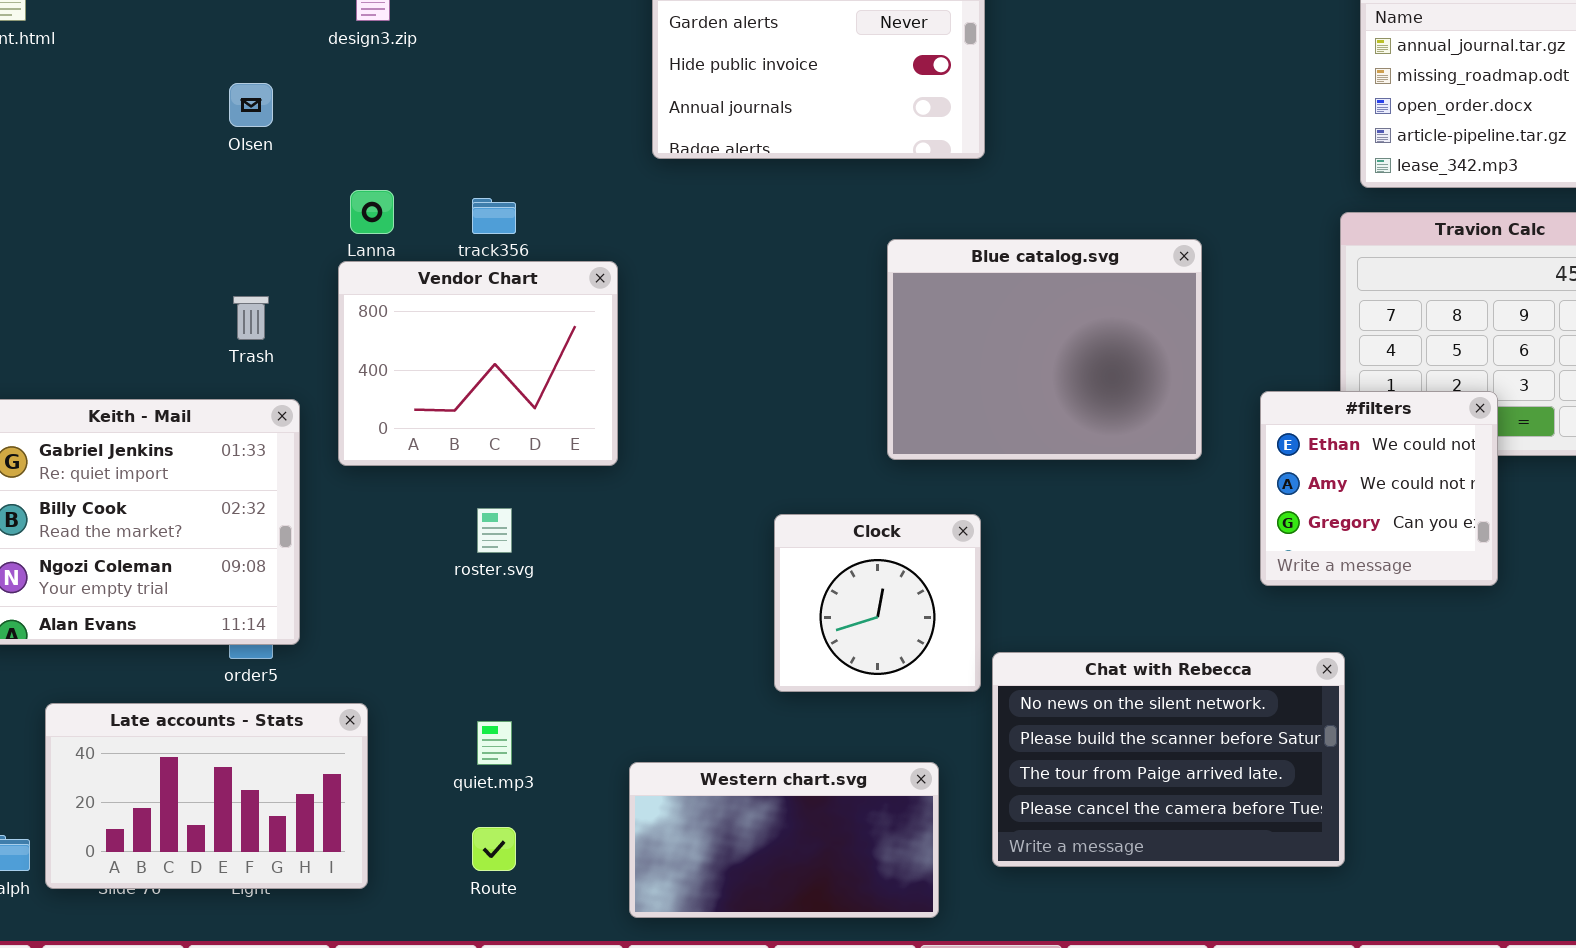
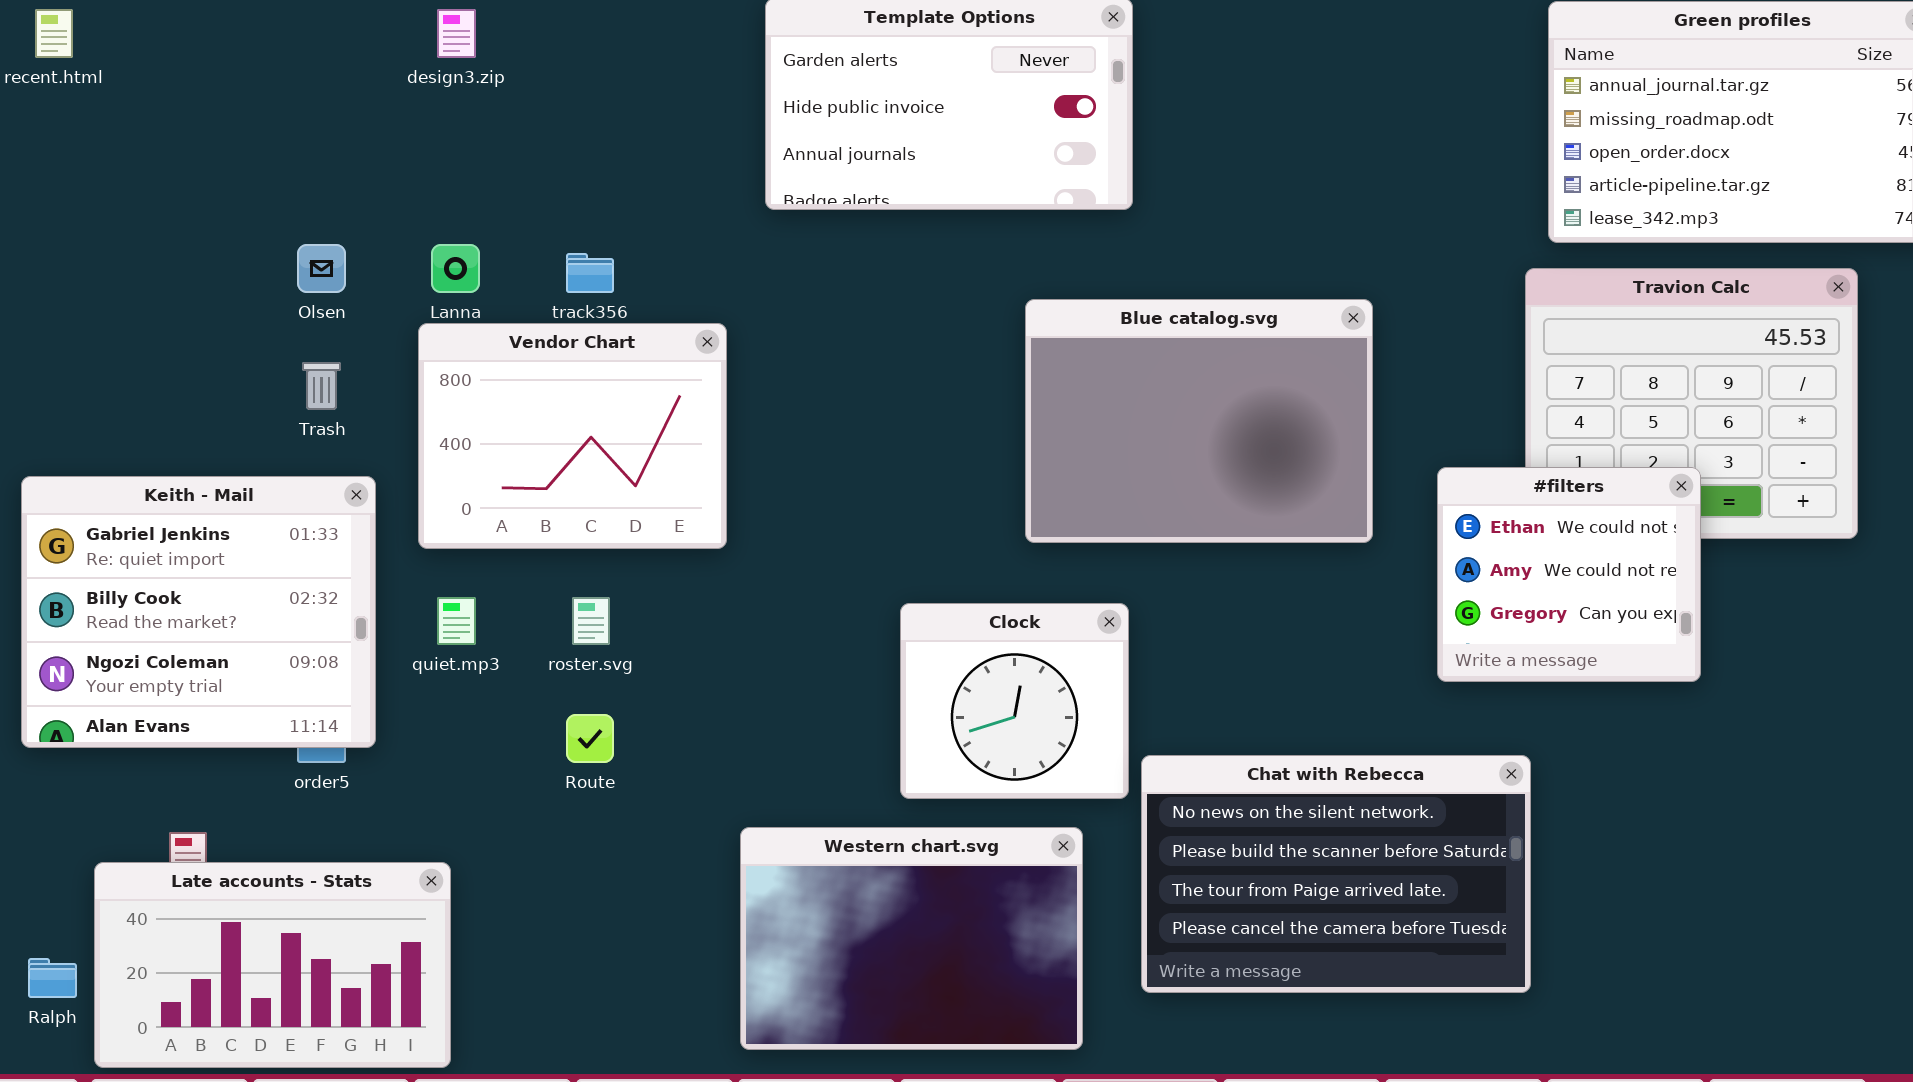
Olsen: [229,83,273,127] -> [297,244,346,293], moved
Late accounts - Stats: [45,703,368,889] -> [94,862,451,1068], moved
quiet.mp3: [477,721,512,765] -> [437,597,476,645], moved
Western chart.svg: [629,762,939,918] -> [740,827,1083,1050], resized
Route: [472,827,516,871] -> [566,714,614,763], moved

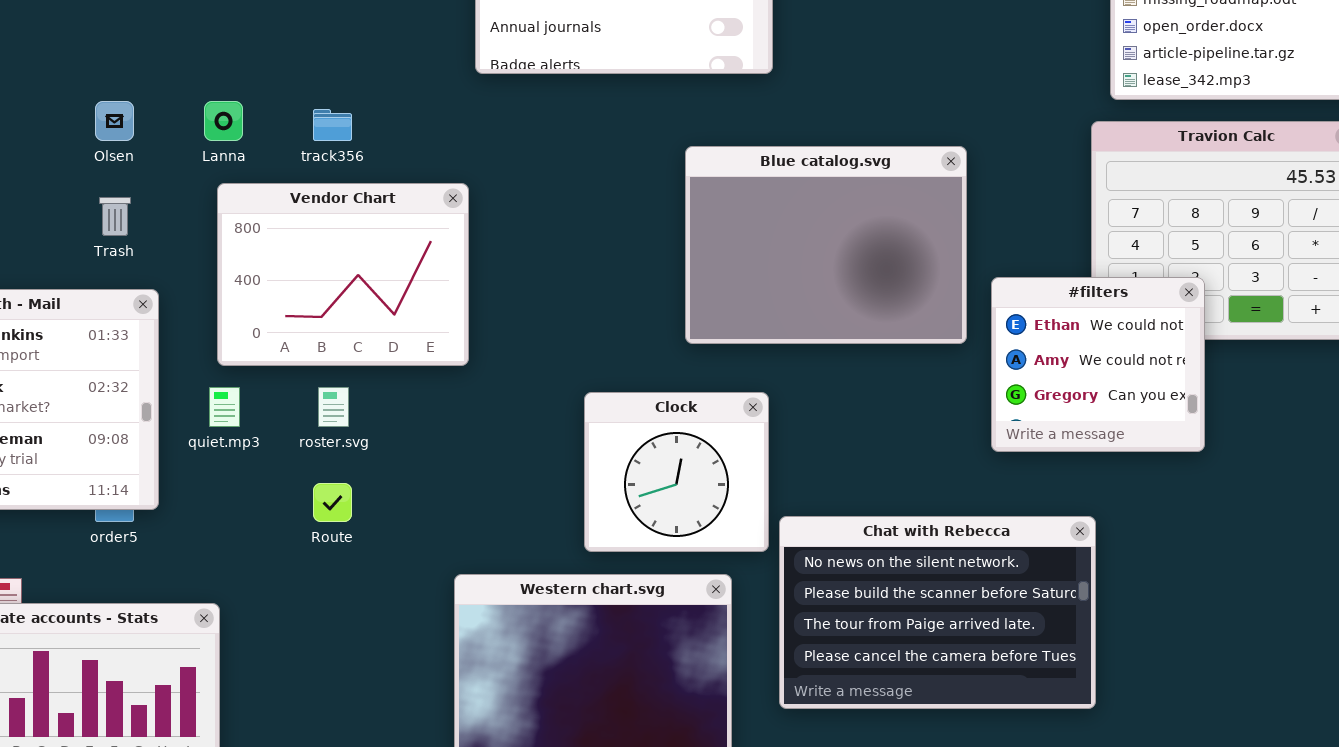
Vendor Chart: [418,323,727,549] -> [217,183,469,366], moved
#filters: [1437,467,1701,682] -> [991,277,1205,452], moved

